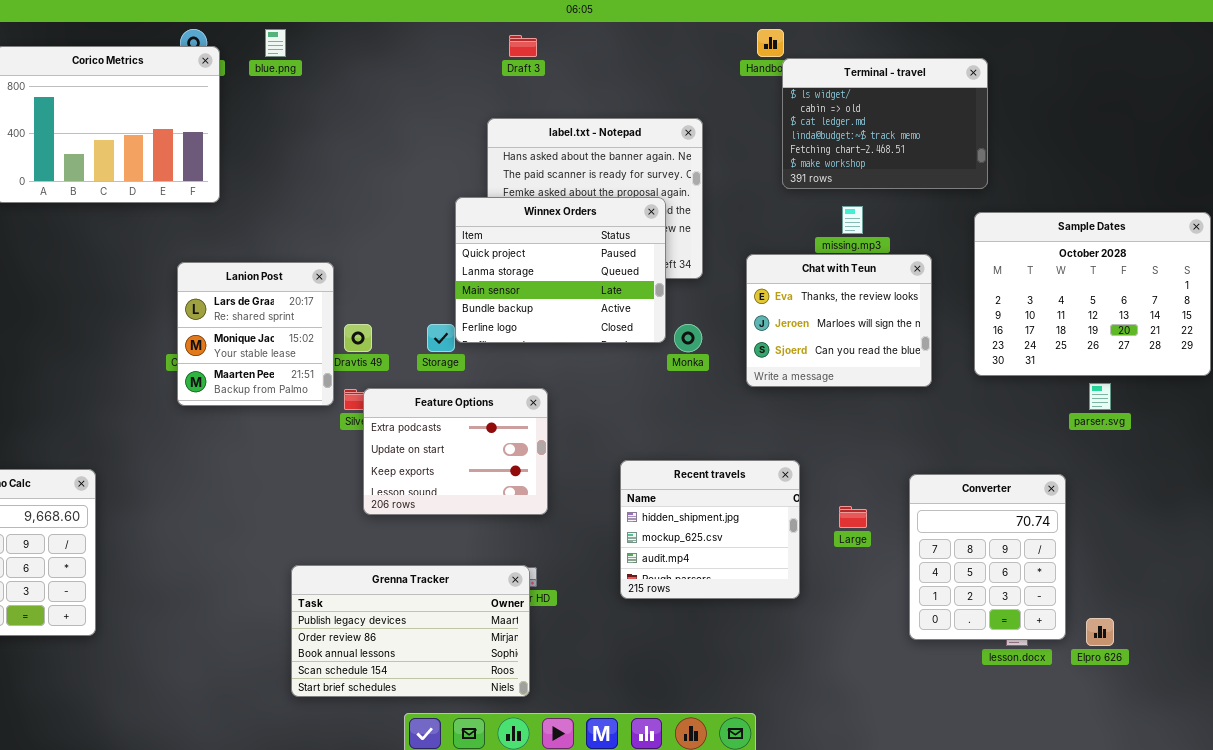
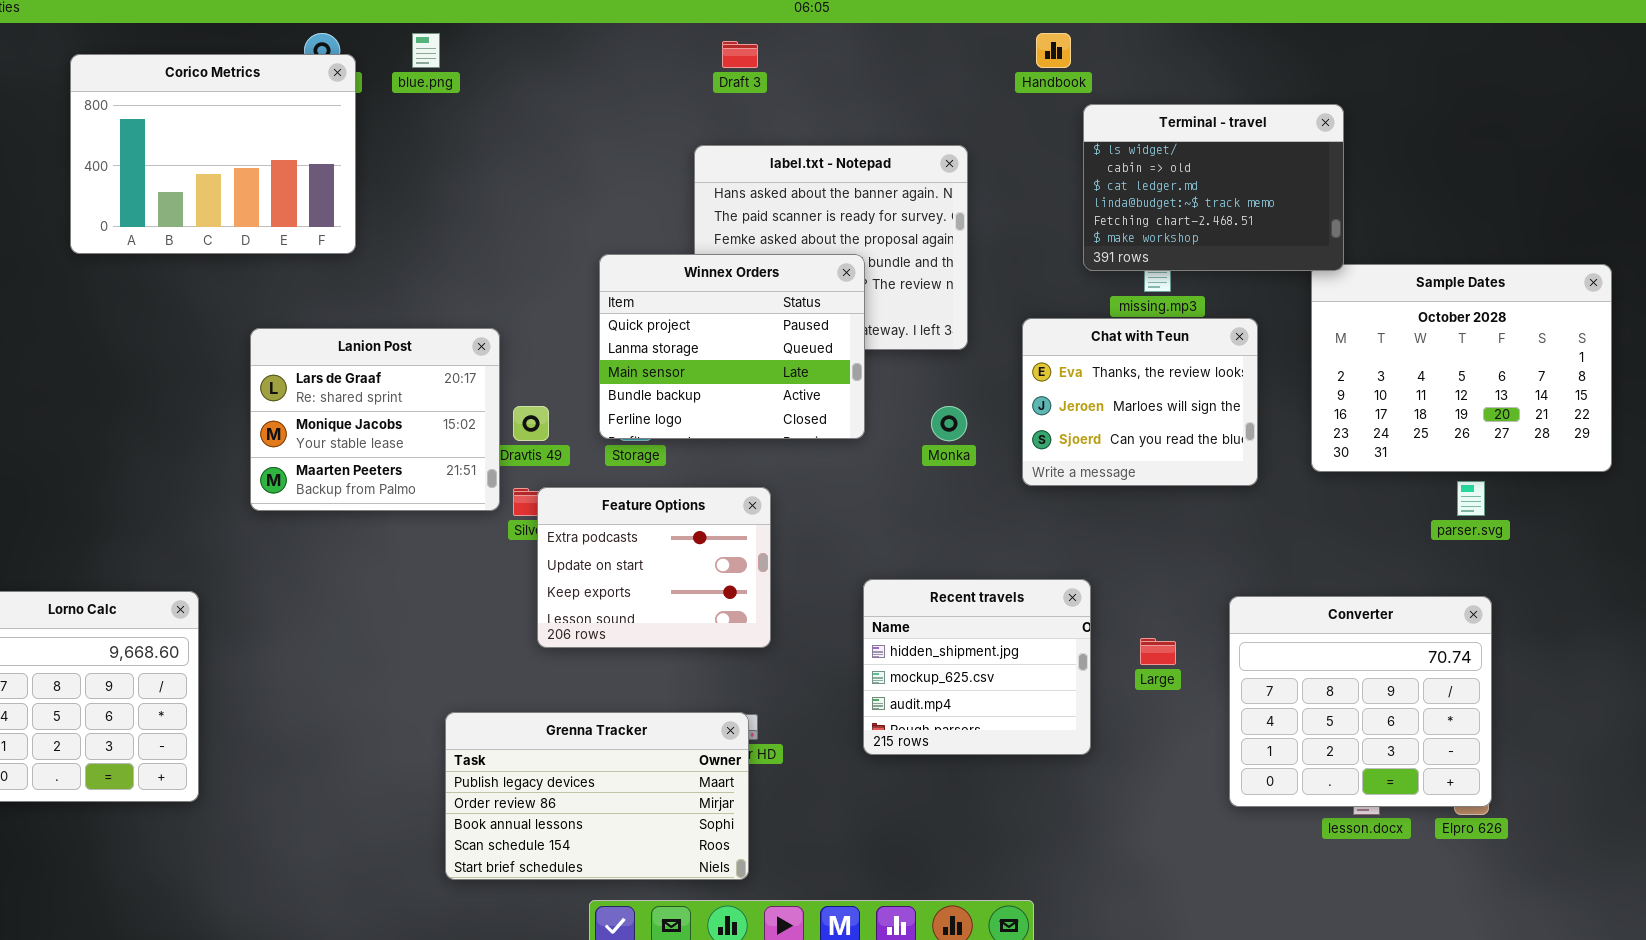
Terminal - travel: [782,58,988,189] -> [1083,104,1344,271], moved
Winnex Orders: [455,197,666,343] -> [599,254,865,439], moved
Lanion Post: [177,262,334,406] -> [250,328,500,511], resized
Converter: [909,474,1066,640] -> [1229,596,1492,807], resized

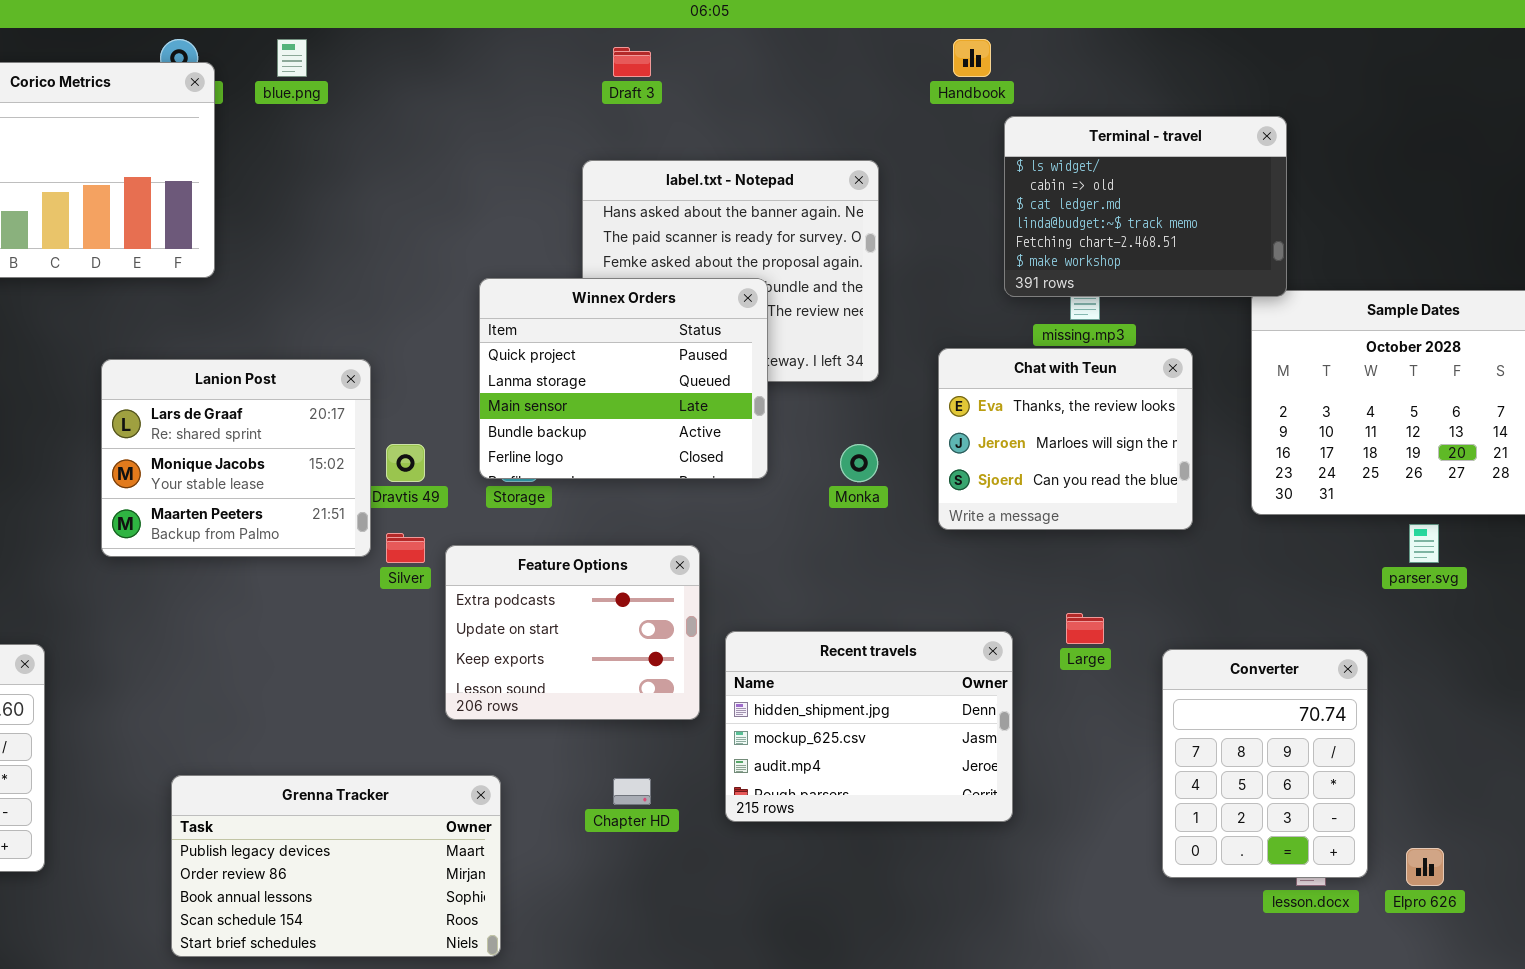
Feature Options: [537,487,771,648] -> [445,545,700,720], moved
Recent travels: [863,579,1091,755] -> [725,631,1013,822], resized
Converter: [1229,596,1492,807] -> [1162,649,1368,878], resized
Large: [1140,638,1176,665] -> [1066,613,1104,644], moved
Grenna Tracker: [445,712,749,880] -> [171,775,501,957], moved

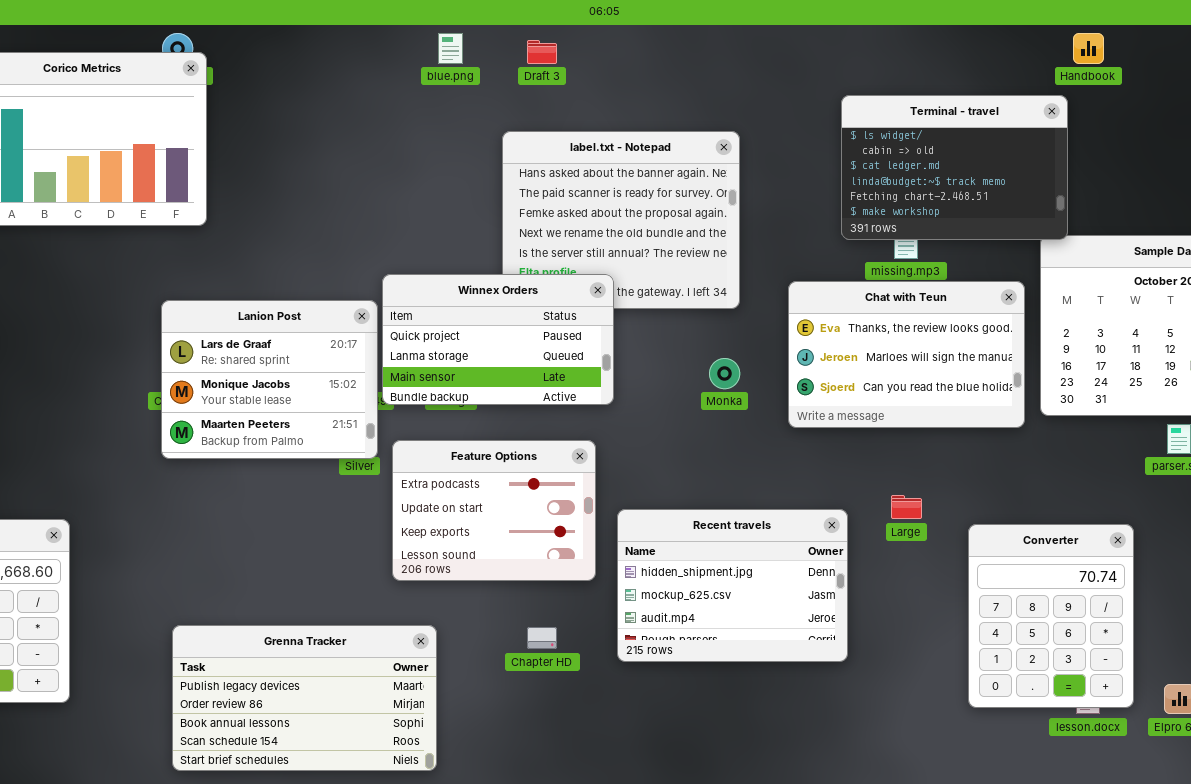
blue.png: [277,39,307,77] -> [438,33,463,64], moved
Handbook: [953,39,991,77] -> [1073,33,1104,64], moved
Winnex Orders: [479,278,768,479] -> [382,274,614,405], moved, resized
Chat with Teun: [938,348,1193,530] -> [788,281,1025,428], resized
Lanion Post: [101,359,371,557] -> [161,300,378,459], moved

